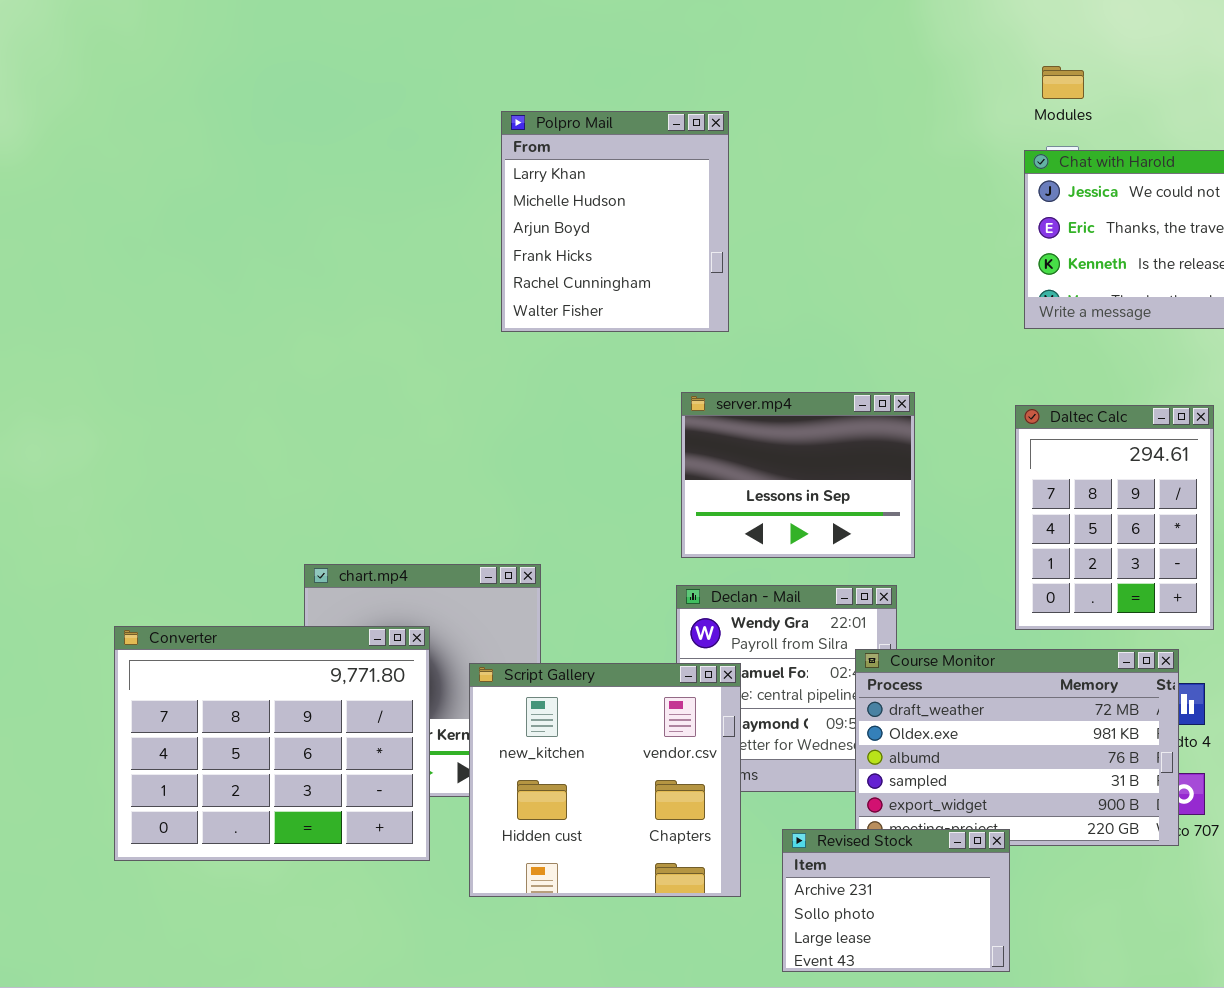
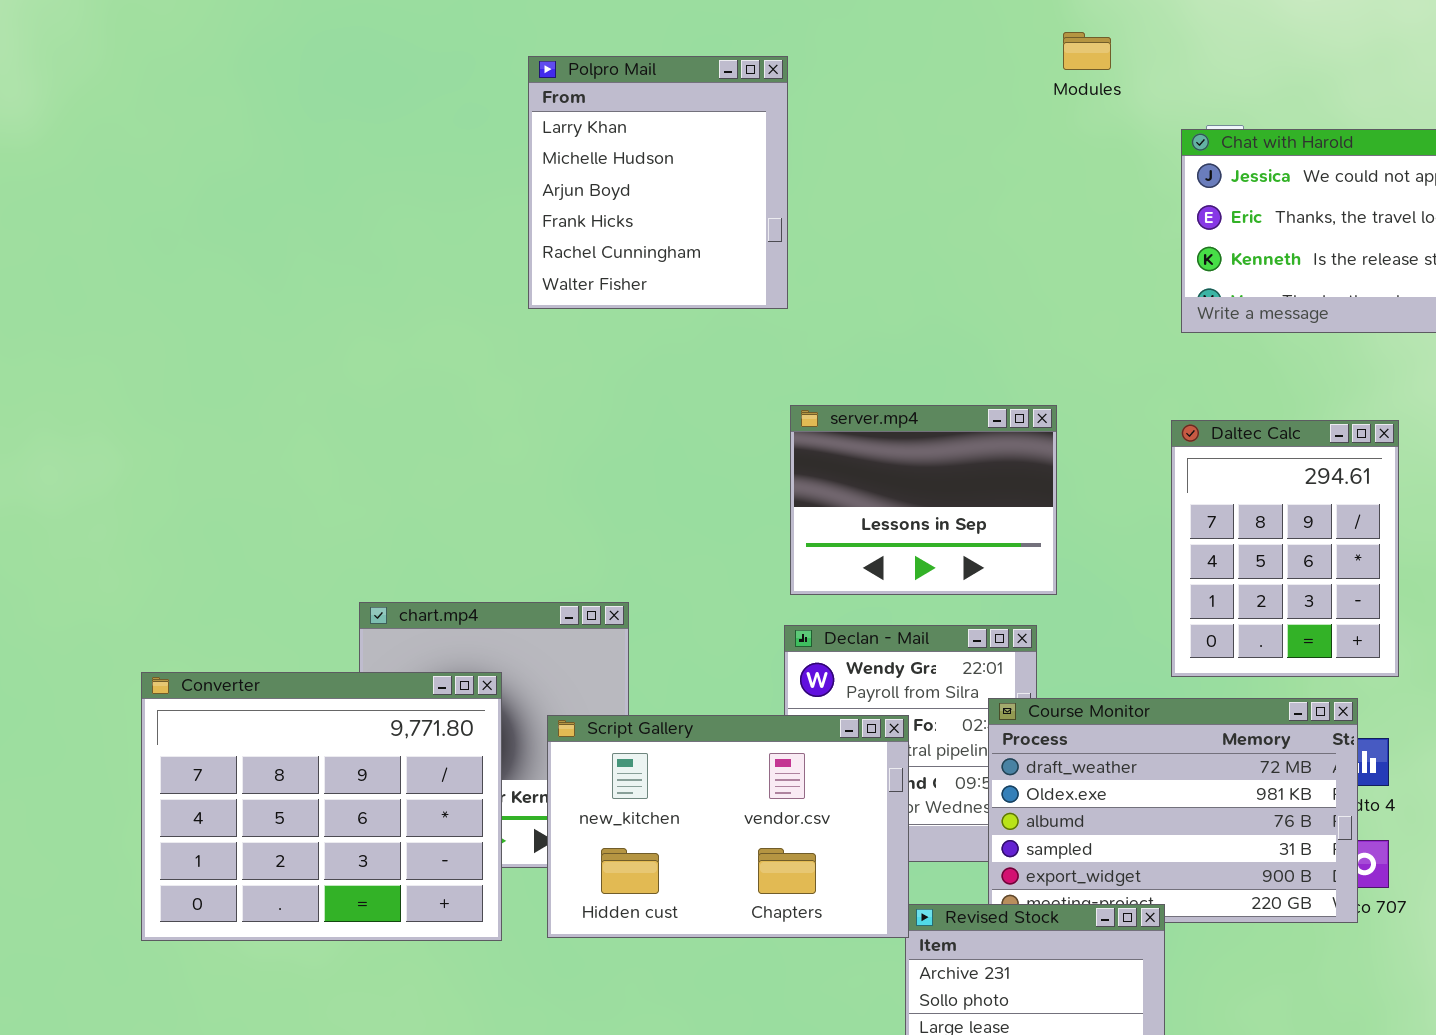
Modules: [1042,66,1084,99] -> [1063,32,1111,70], moved
Polpro Mail: [501,111,729,332] -> [528,56,788,309], moved
Script Gallery: [469,663,741,897] -> [547,715,909,938], resized

